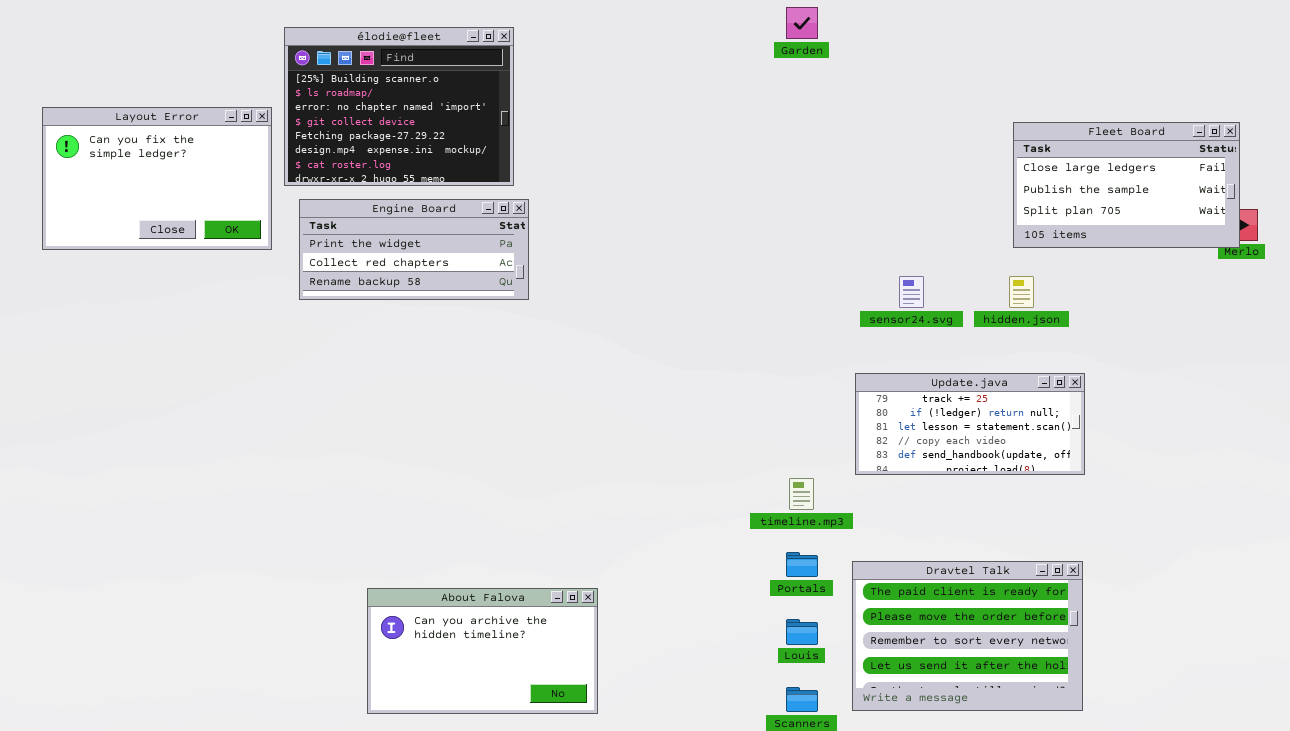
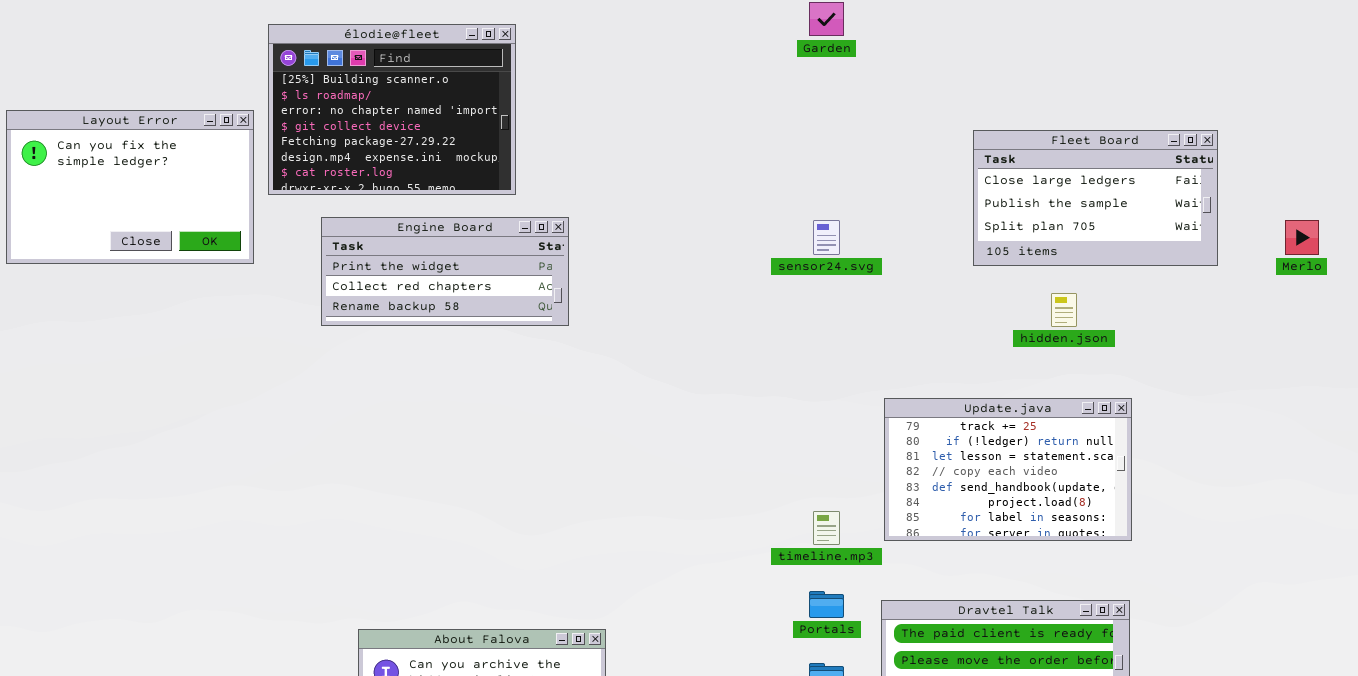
Fleet Board: [1013,122,1240,248] -> [973,130,1218,266], moved
Engine Board: [299,199,529,300] -> [321,217,569,326], moved
sensor24.svg: [899,276,924,308] -> [813,220,840,255], moved
Update.java: [855,373,1085,475] -> [884,398,1132,541], resized

